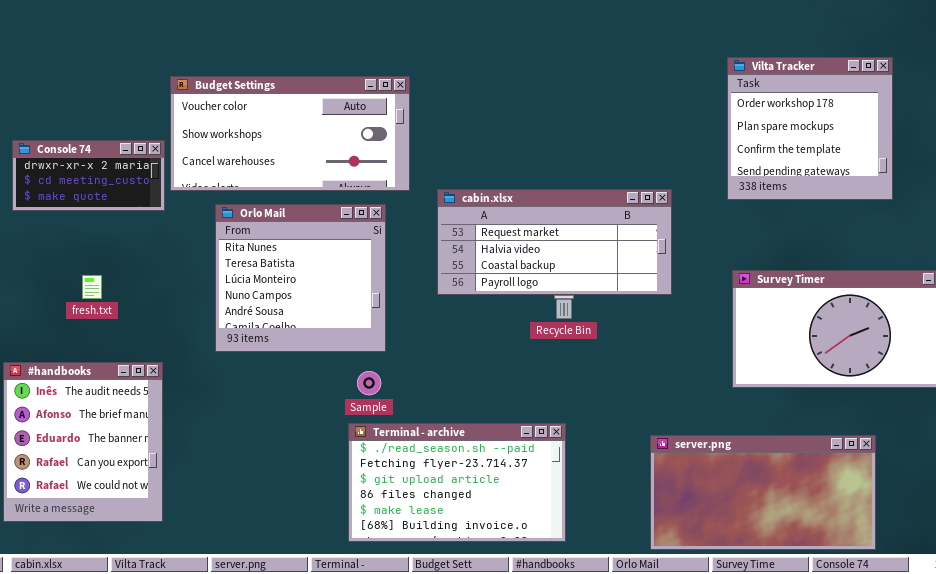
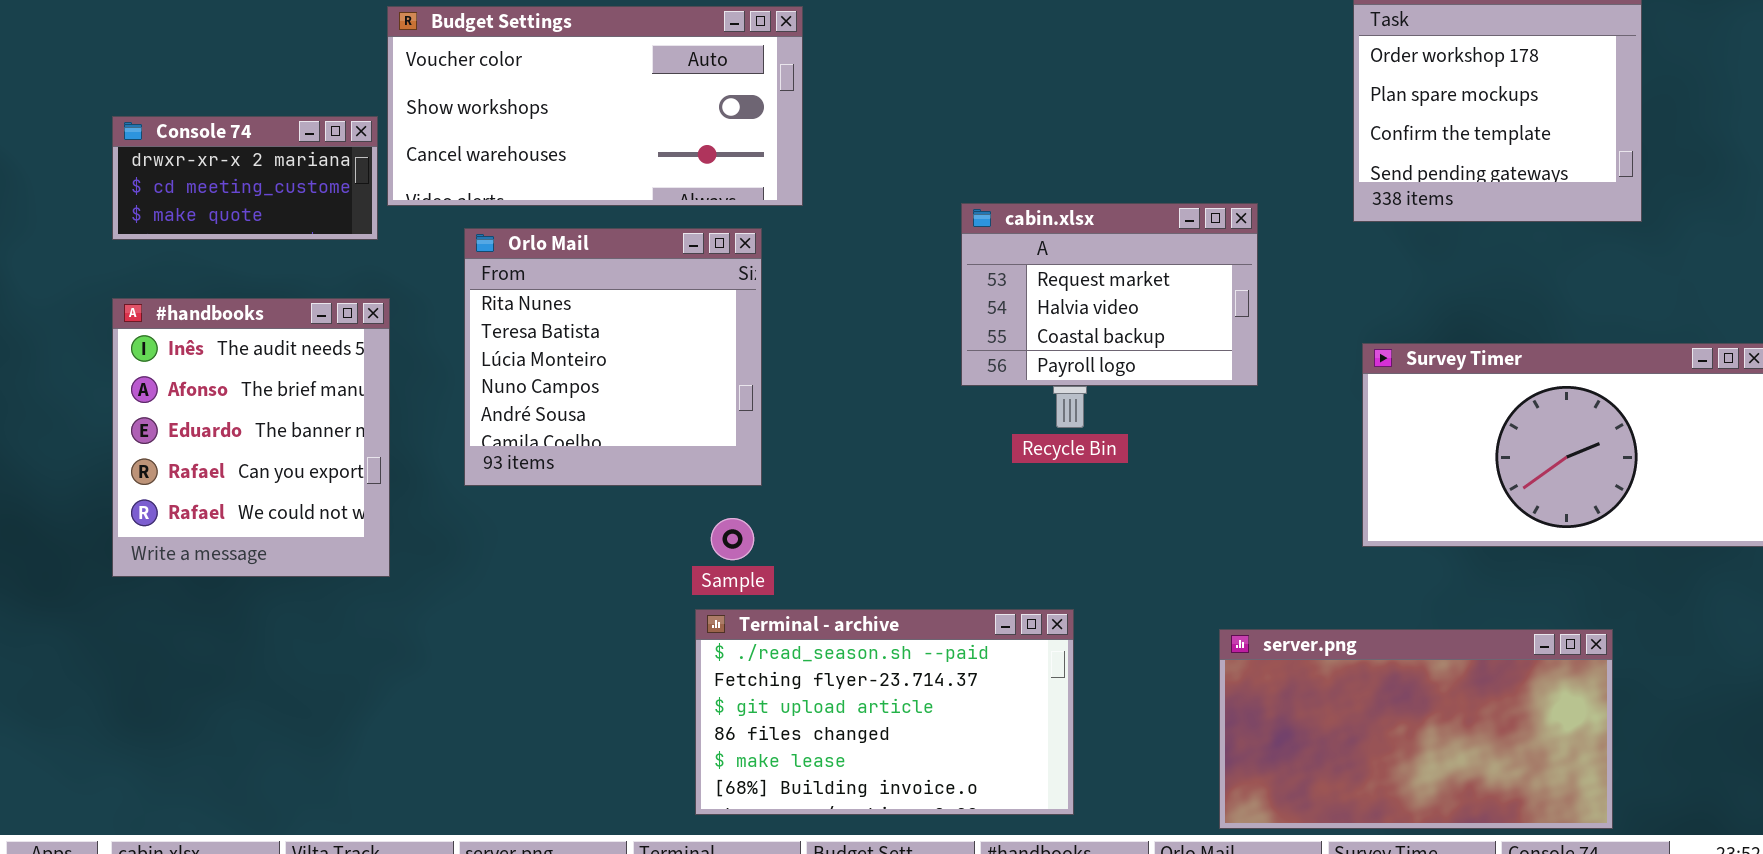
cabin.xlsx: [437,189,672,295] -> [961,203,1258,386], resized
#handbooks: [3,362,163,522] -> [112,298,390,577], moved

